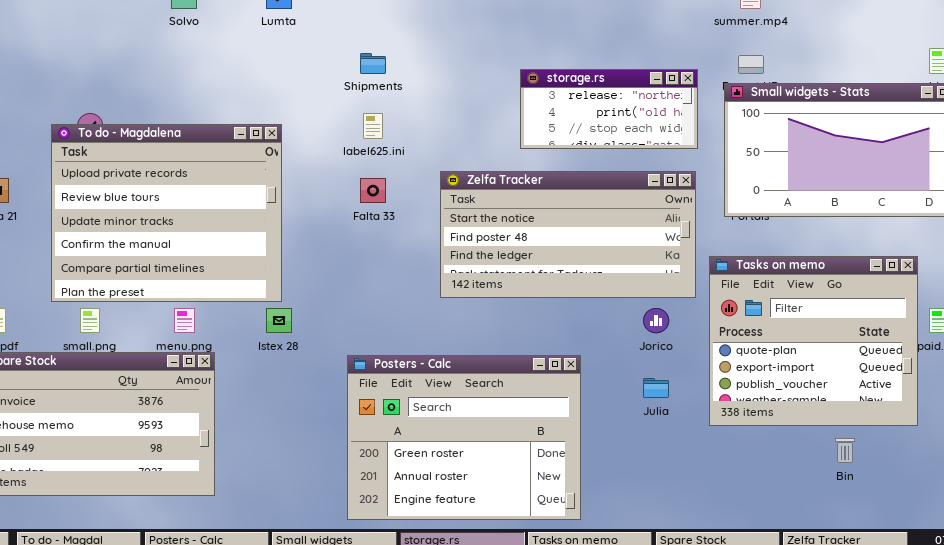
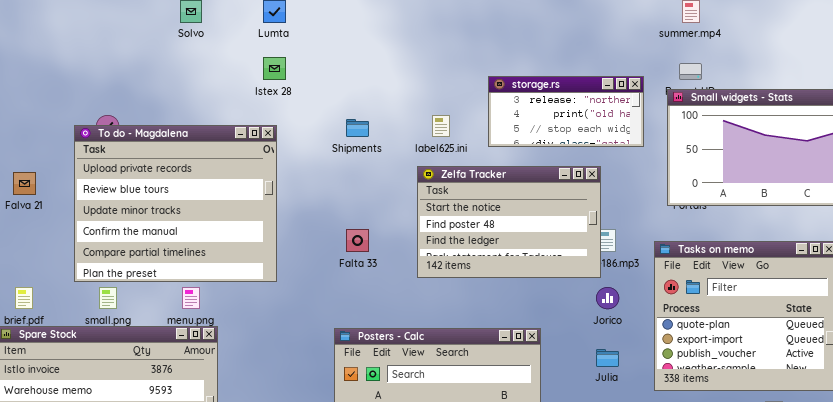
Shipments: [360,53,386,74] -> [346,119,369,137], moved
label625.ini: [363,113,383,139] -> [432,115,450,137], moved
Zelfa Tracker: [440,171,696,298] -> [417,166,601,278], resized
Falta 33: [360,178,386,203] -> [346,229,369,252], moved
Istex 28: [266,308,292,333] -> [263,57,286,80], moved

